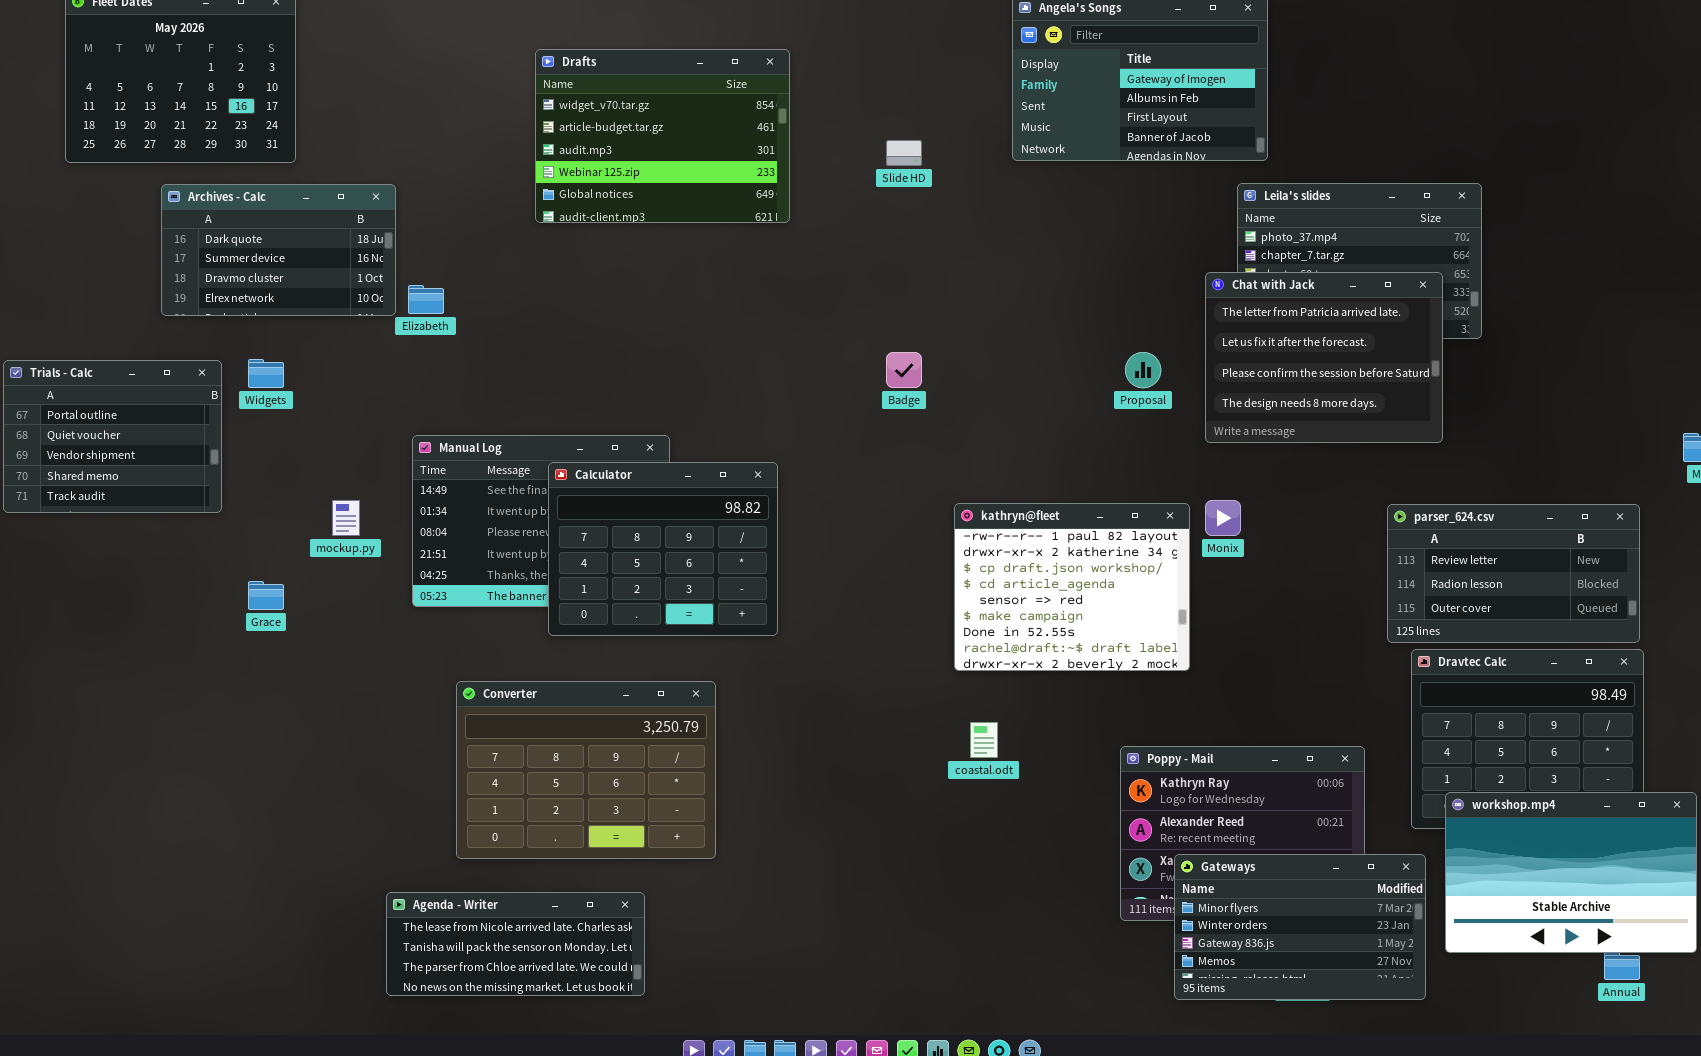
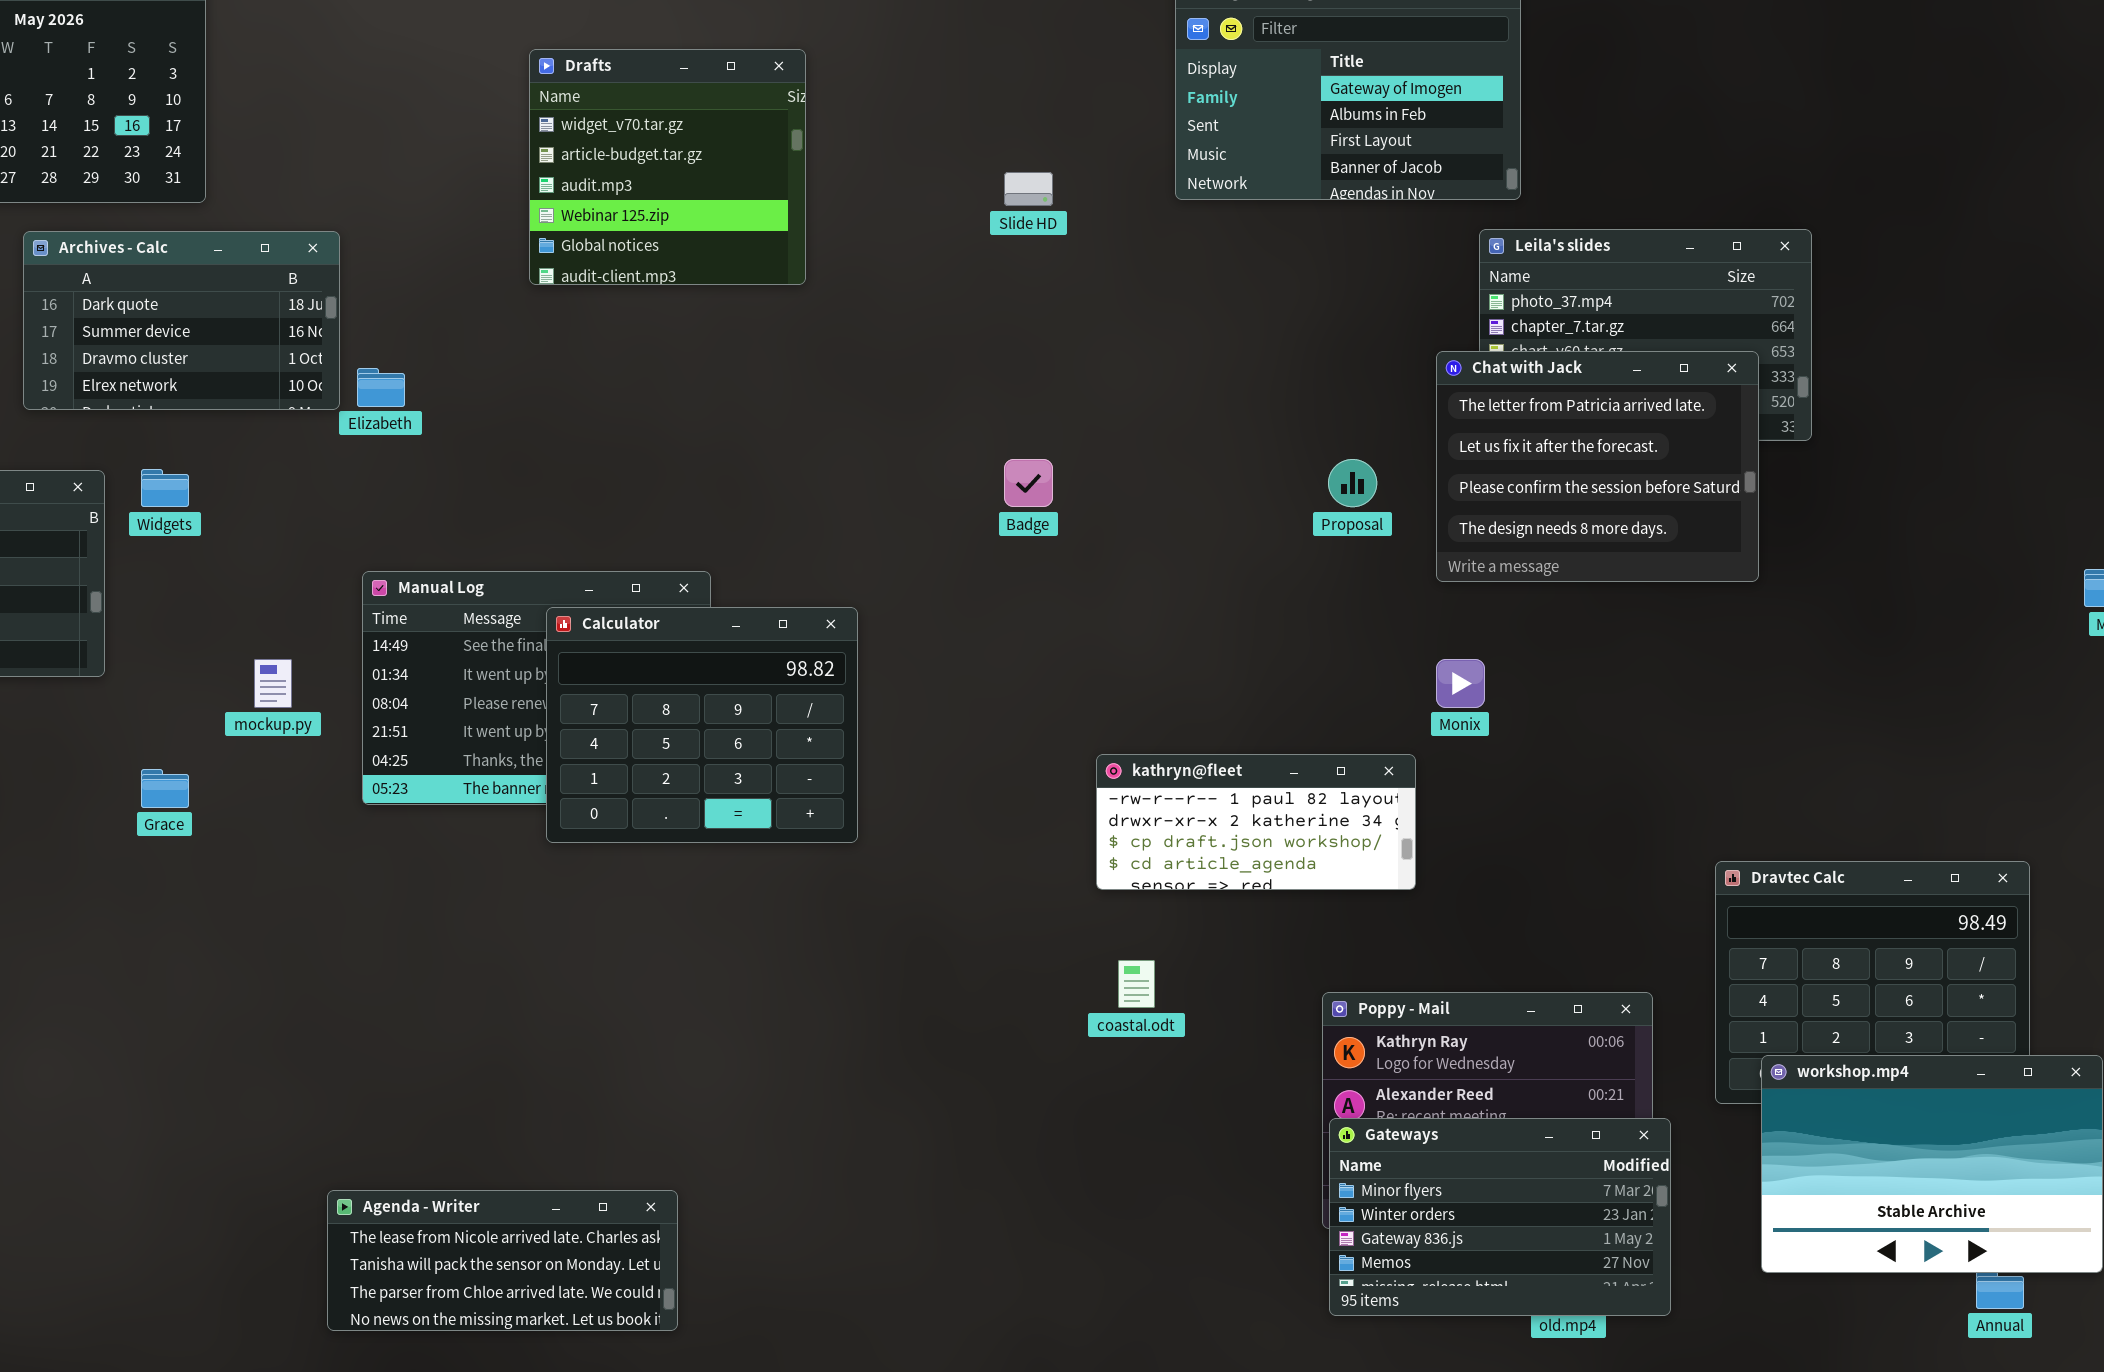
Drafts: [535,49,790,223] -> [529,49,806,285], resized
kathryn@fleet: [954,503,1190,671] -> [1096,754,1416,890], resized
parser_624.csv: [1387,504,1640,643] -> none, closed
Converter: [456,681,716,859] -> none, closed
Gateways: [1174,854,1426,1000] -> [1329,1118,1671,1316], moved

